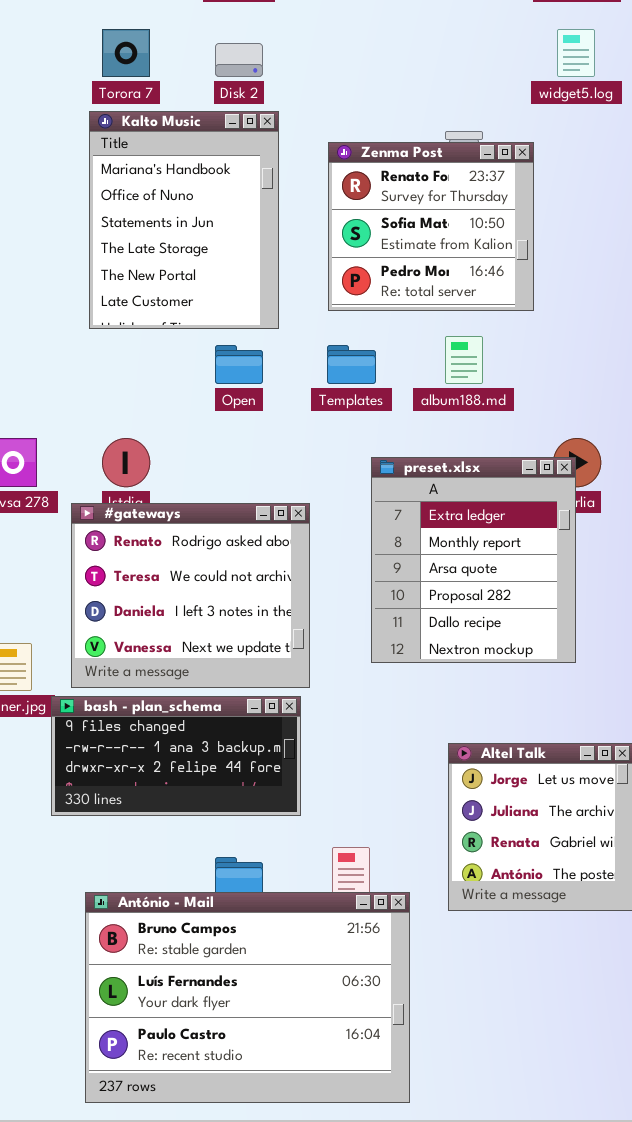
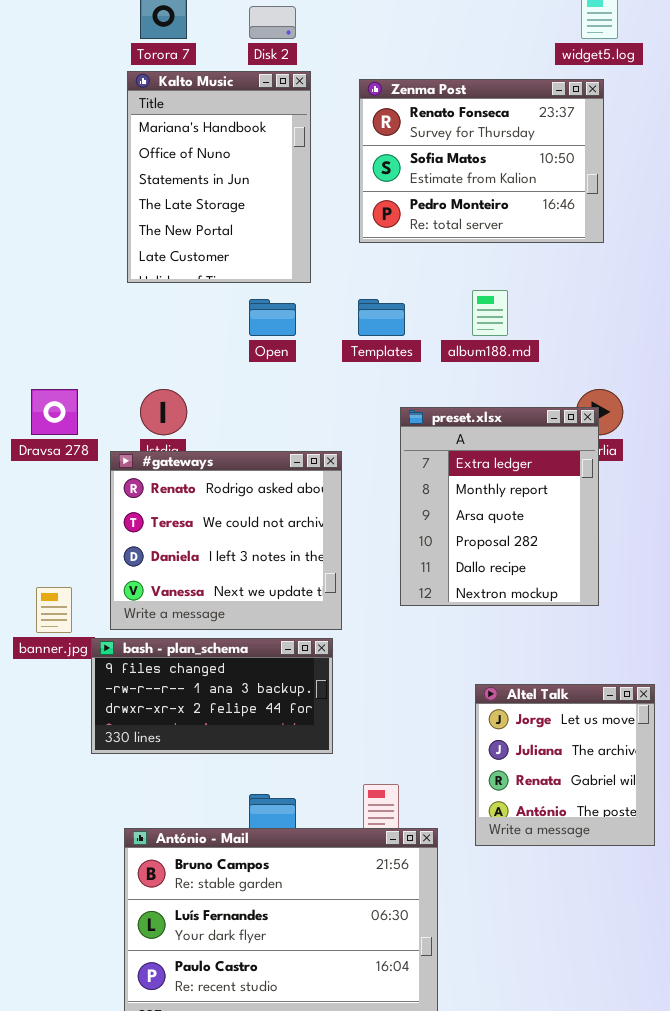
Zenma Post: [328,142,534,311] -> [359,79,604,243], moved, resized

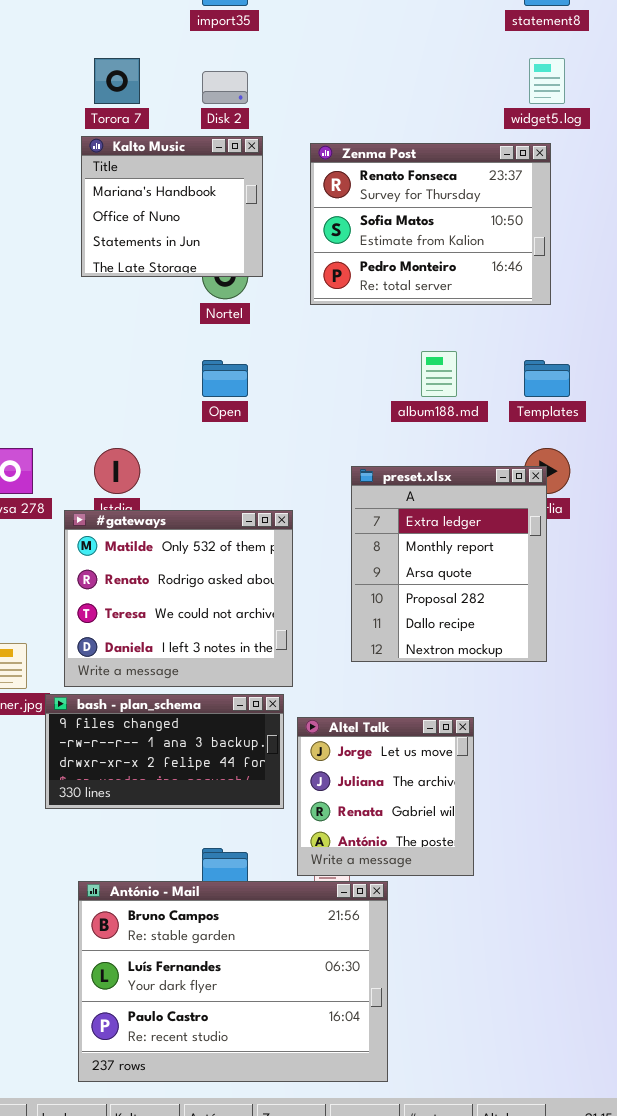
Kalto Music: [127,71,311,283] -> [81,136,263,277], resized
Templates: [358,299,405,336] -> [524,360,570,397], moved
#gateways: [110,451,342,630] -> [64,510,293,687], scrolled up 1 row
Altel Talk: [475,684,655,846] -> [297,717,474,876], moved

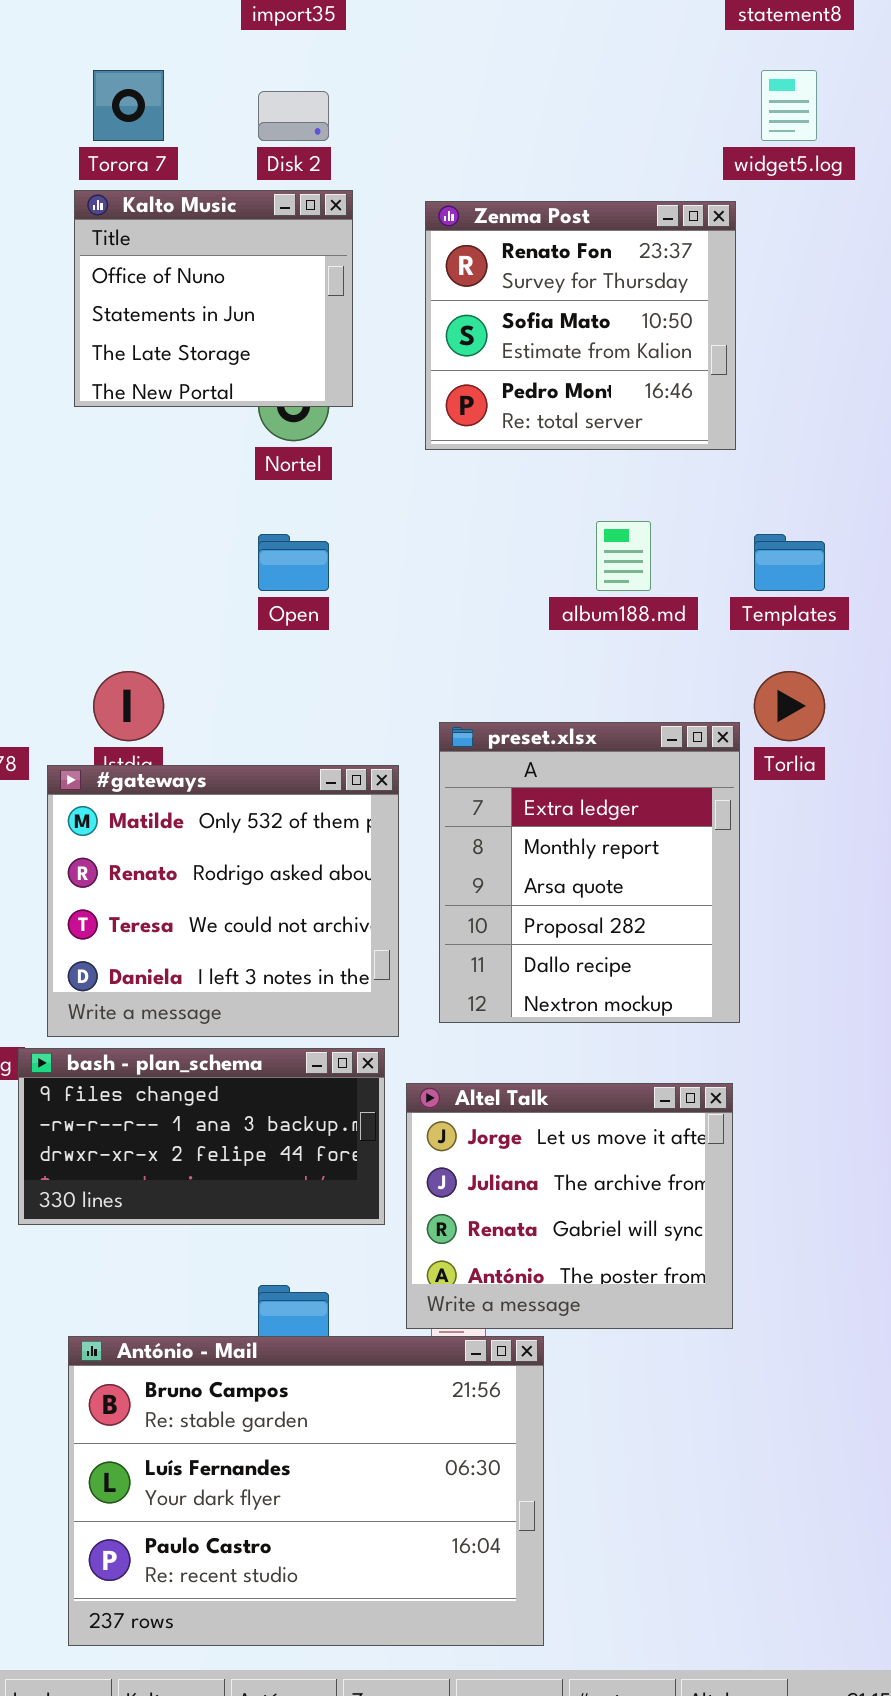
Kalto Music: [81,136,263,277] -> [74,190,353,407], scrolled down 1 row
Zenma Post: [310,143,551,305] -> [425,201,736,450], resized
preset.xlsx: [351,466,547,662] -> [439,722,740,1023], moved
Altel Talk: [297,717,474,876] -> [406,1083,733,1329], resized

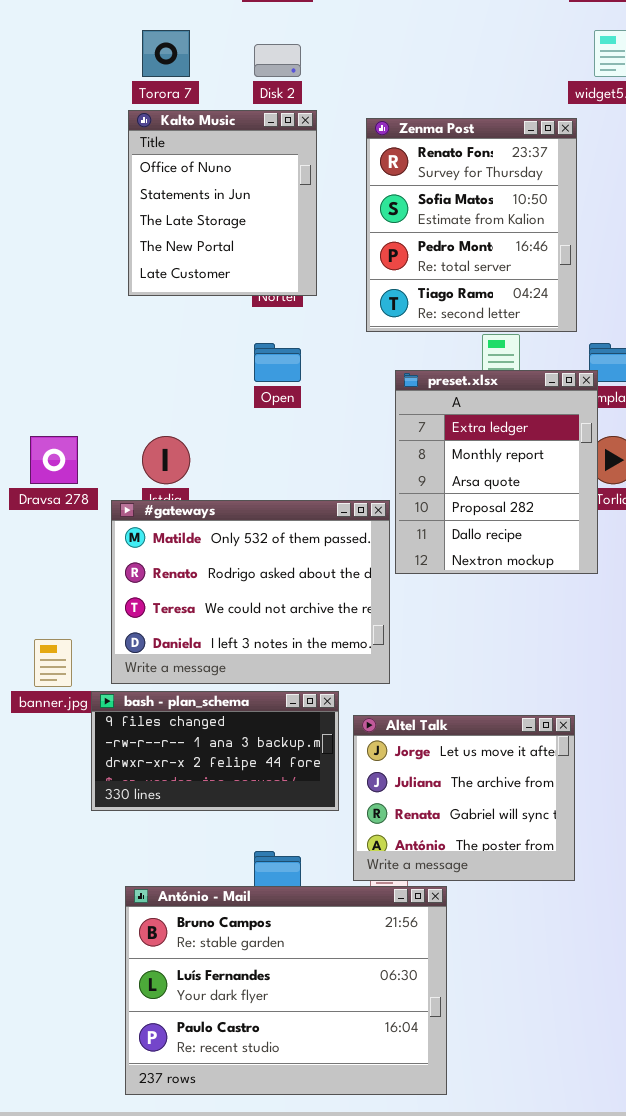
Kalto Music: [74,190,353,407] -> [128,110,317,296], resized
Zenma Post: [425,201,736,450] -> [366,118,577,332], resized
preset.xlsx: [439,722,740,1023] -> [395,370,598,574], moved
#gateways: [47,765,399,1037] -> [111,500,390,684], resized

